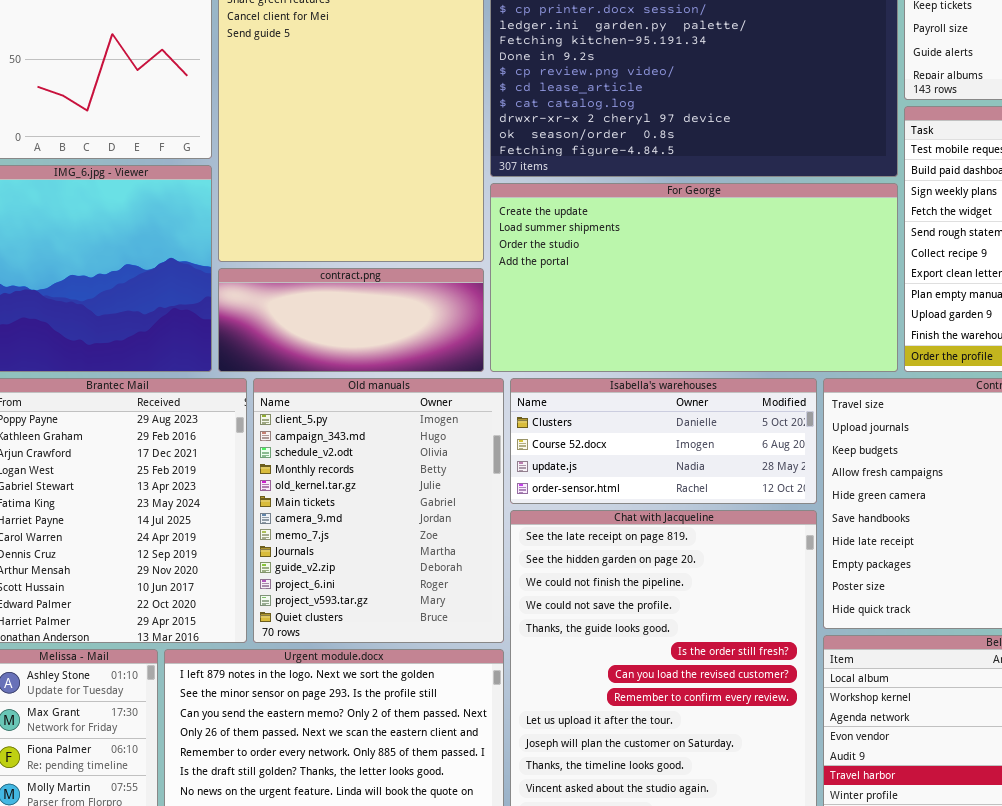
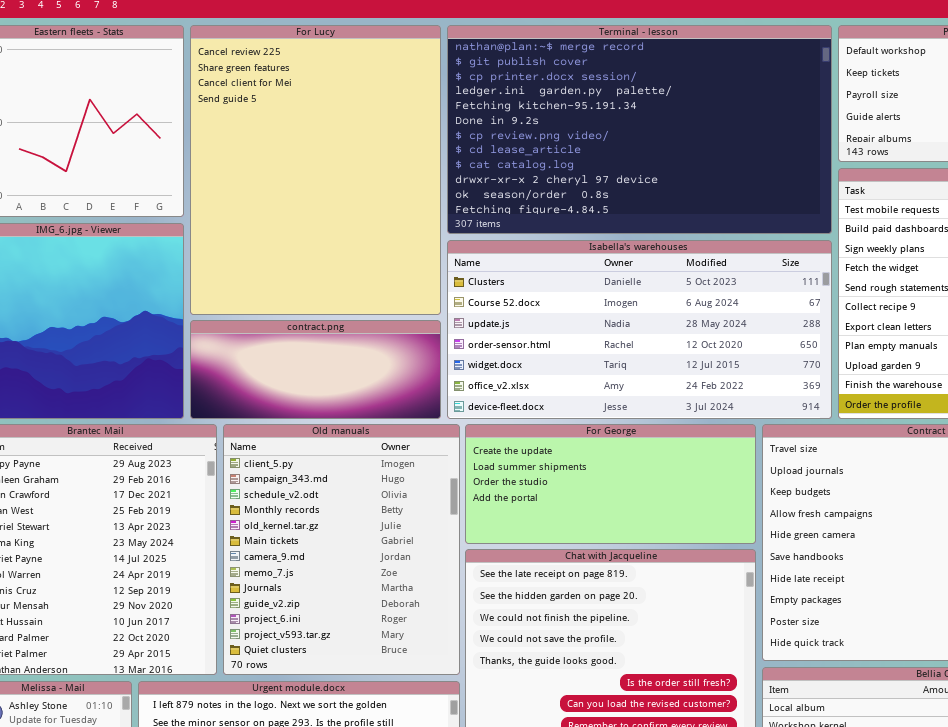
For George: [490,183,898,372] -> [465,424,756,544], moved, resized
Isabella's warehouses: [510,378,817,504] -> [447,240,832,419], moved, resized

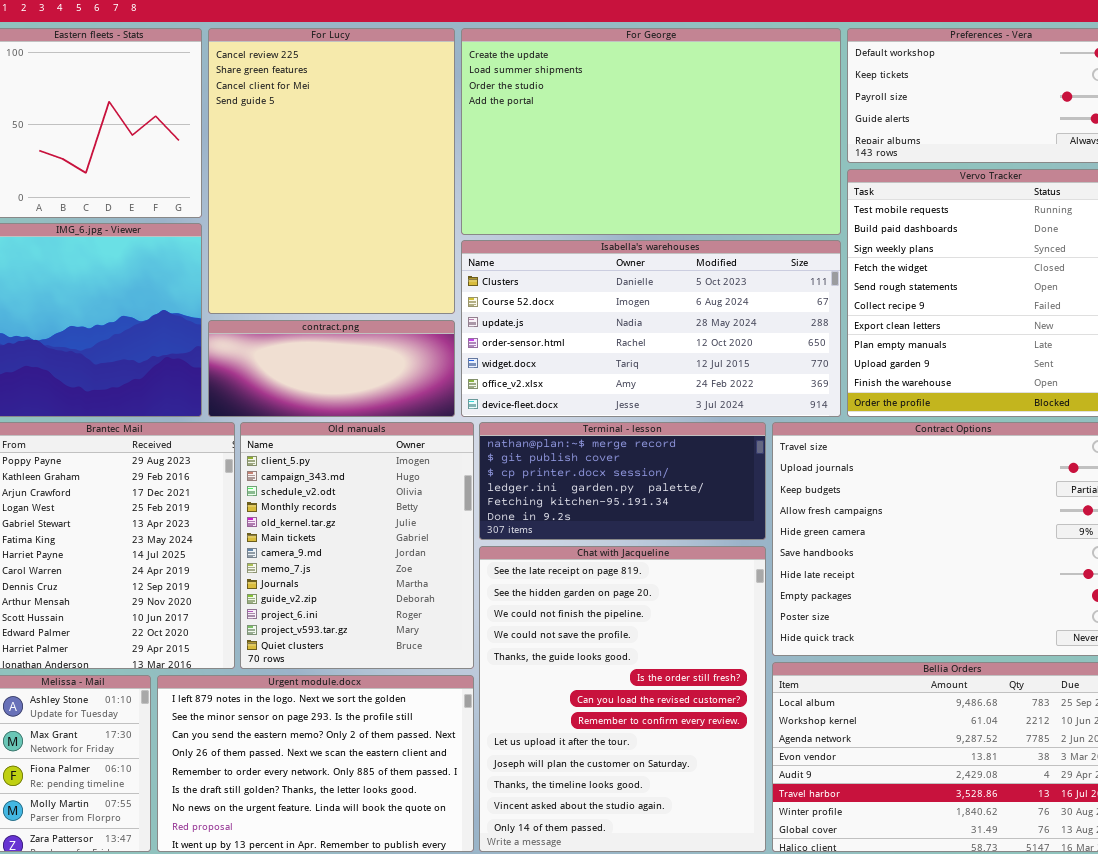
Terminal - lesson: [447,25,832,234] -> [479,422,766,540], moved, resized
For George: [465,424,756,544] -> [461,28,841,235], moved, resized

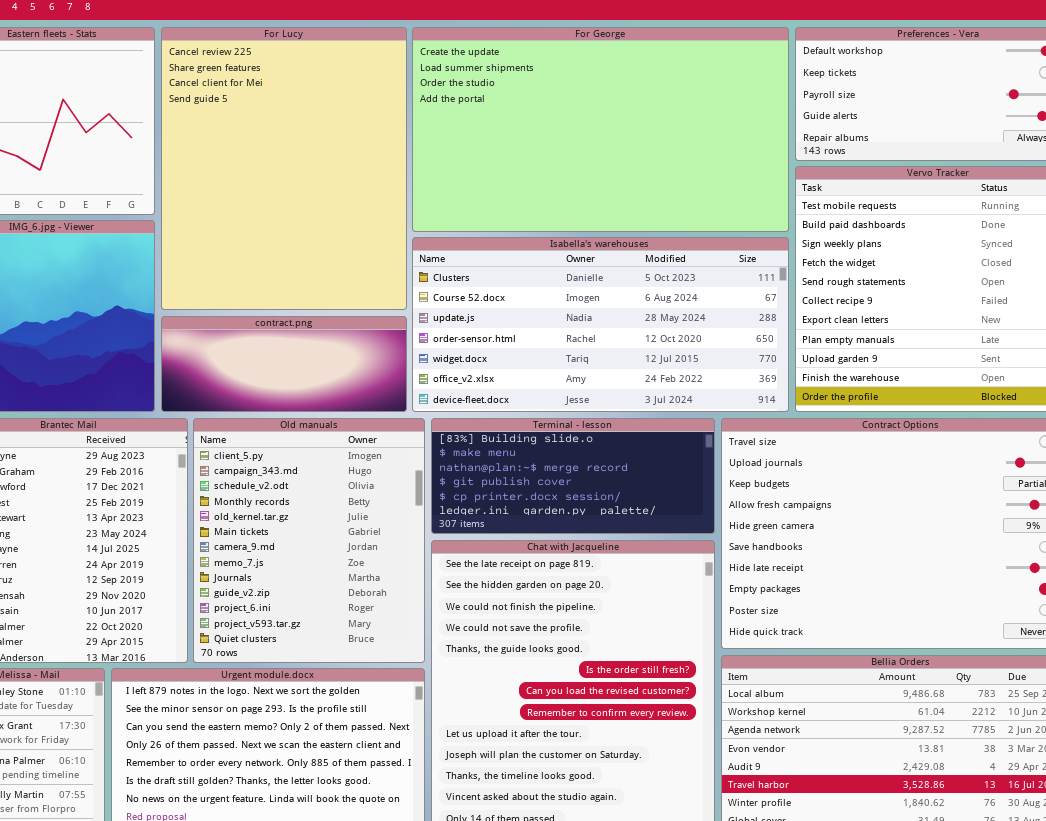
Terminal - lesson: [479,422,766,540] -> [431,418,715,534], scrolled up 2 rows

